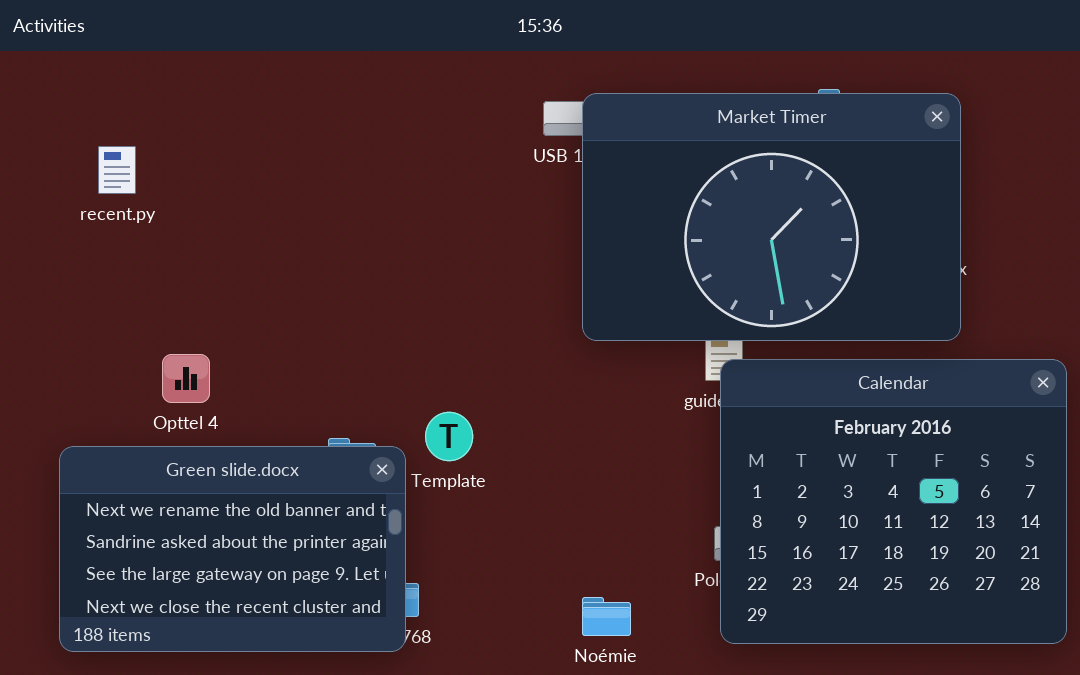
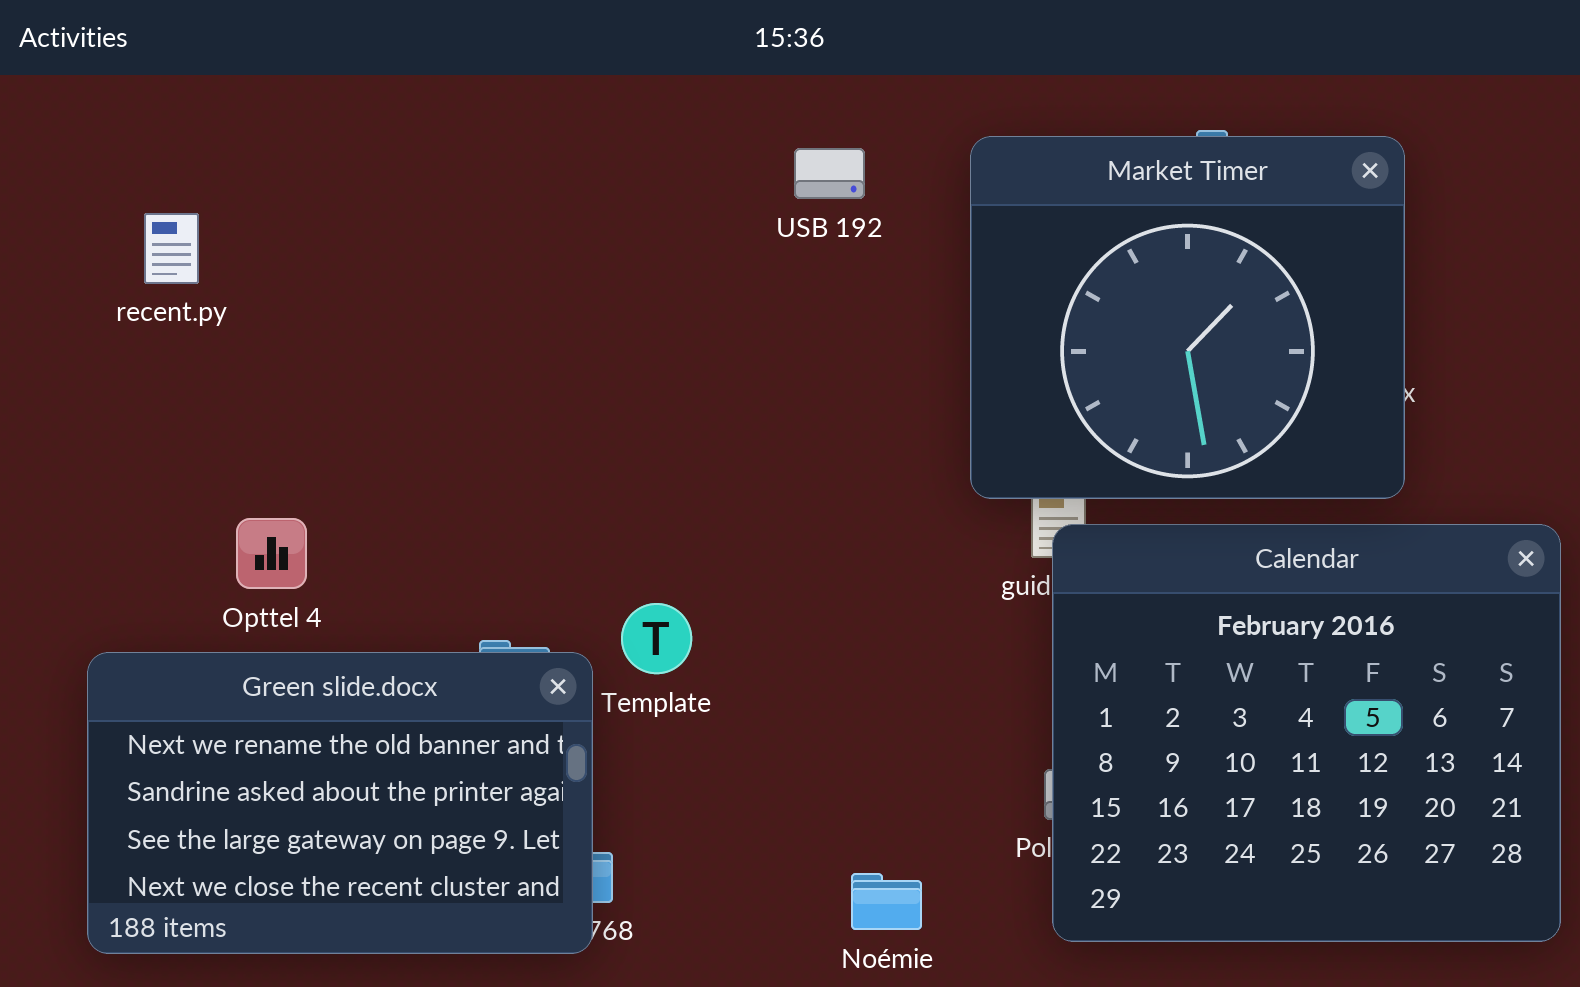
Market Timer: [582,93,961,341] -> [970,136,1405,499], resized

